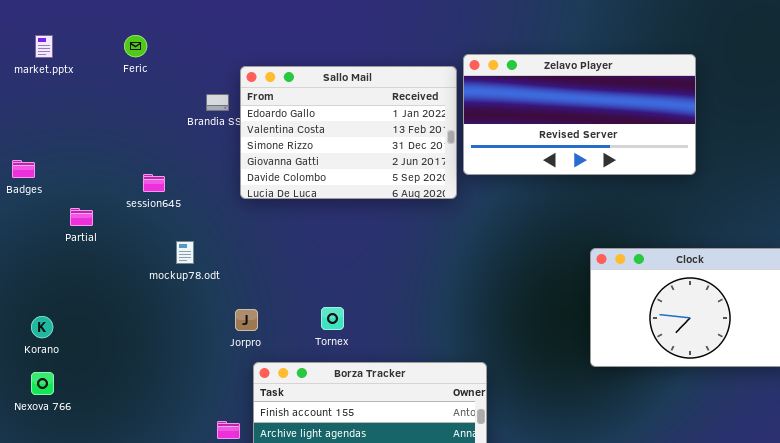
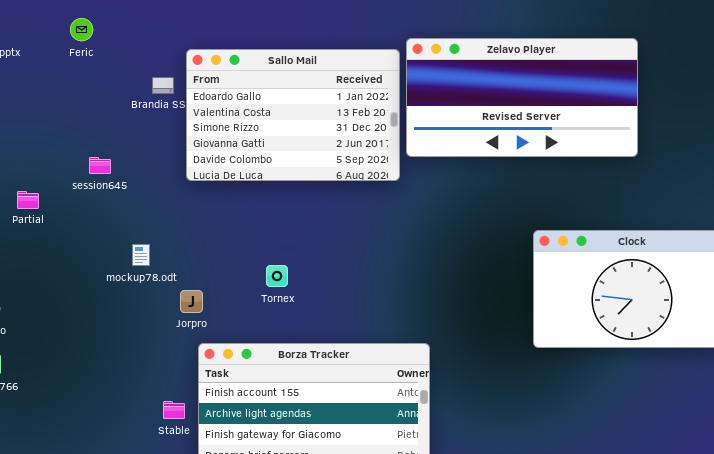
mockup78.odt: [176,241,194,264] -> [132,244,150,266], moved
Tornex: [321,307,344,330] -> [266,265,288,287], moved

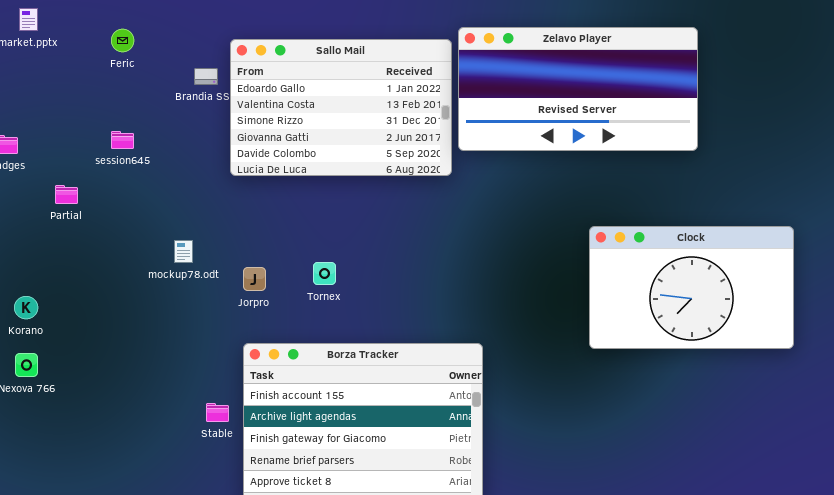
Feric: [70,18,93,41] -> [111,29,134,52], moved
session645: [89,157,111,174] -> [111,131,134,149], moved
Jorpro: [180,290,203,313] -> [243,267,266,291], moved

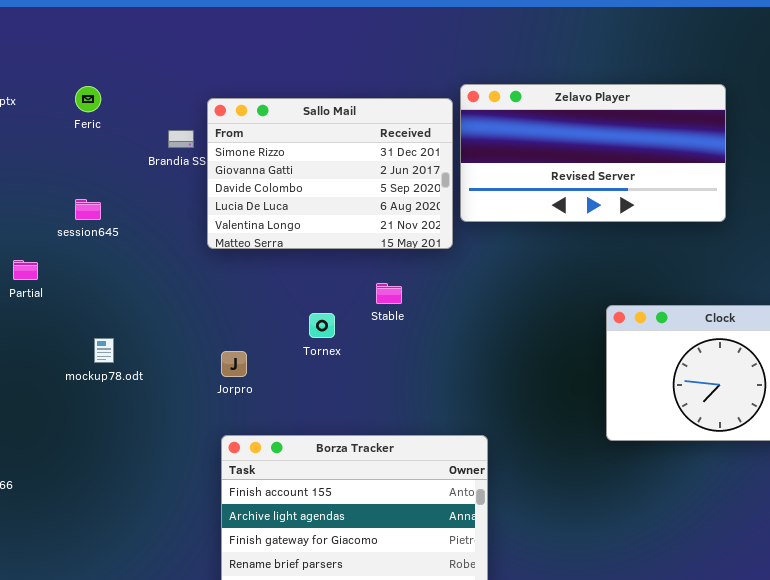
Sallo Mail: [230,39,452,176] -> [207,98,453,249], scrolled down 2 rows
mockup78.odt: [174,240,193,263] -> [94,338,114,363], moved
Tornex: [313,262,336,285] -> [309,313,335,338], moved
Stable: [206,403,229,422] -> [376,283,402,304], moved

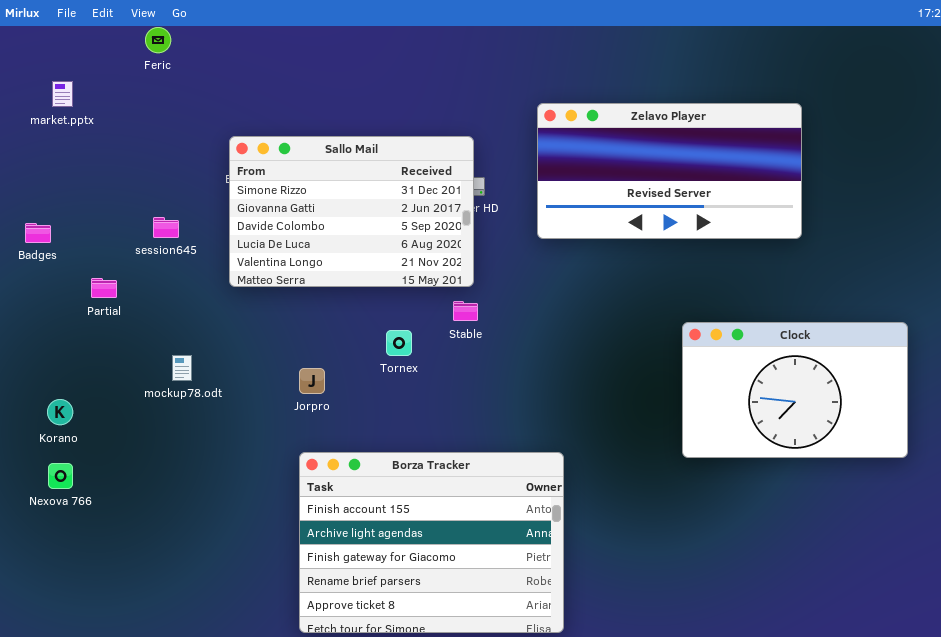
Feric: [75,86,101,112] -> [145,27,171,53], moved
Sallo Mail: [207,98,453,249] -> [229,136,474,287], moved

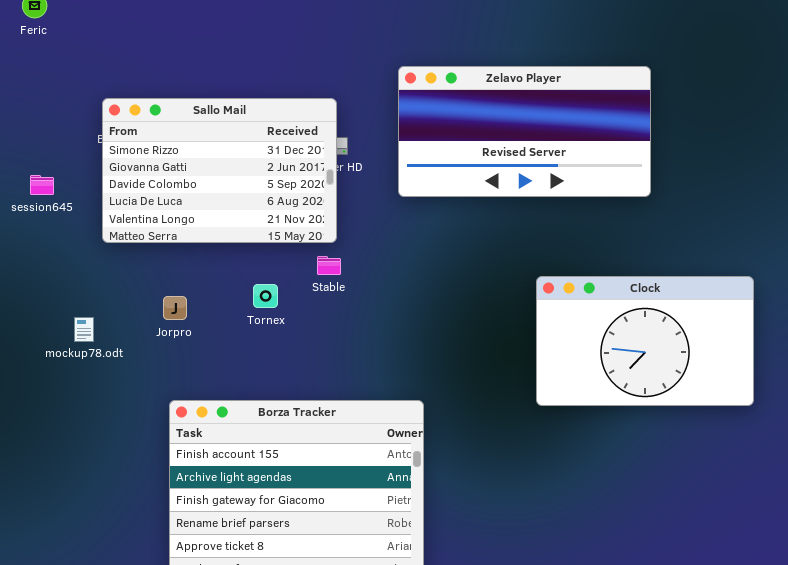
mockup78.odt: [172,355,192,381] -> [74,317,94,342], moved
Jorpro: [299,368,325,394] -> [163,296,187,320], moved

